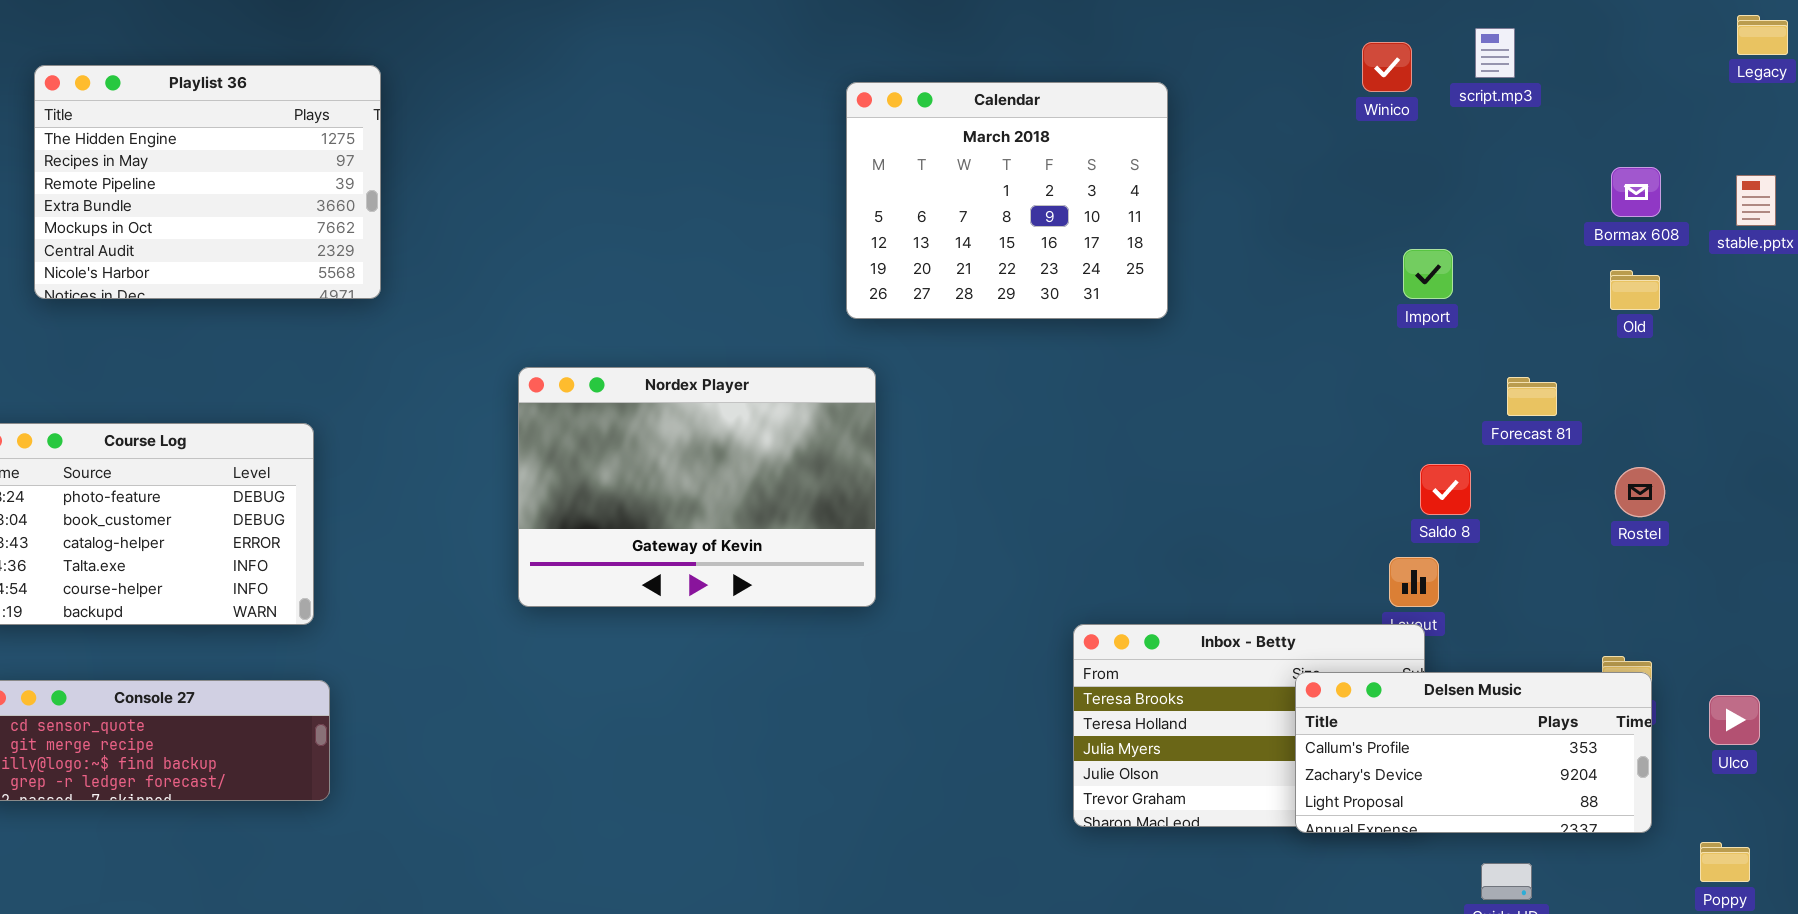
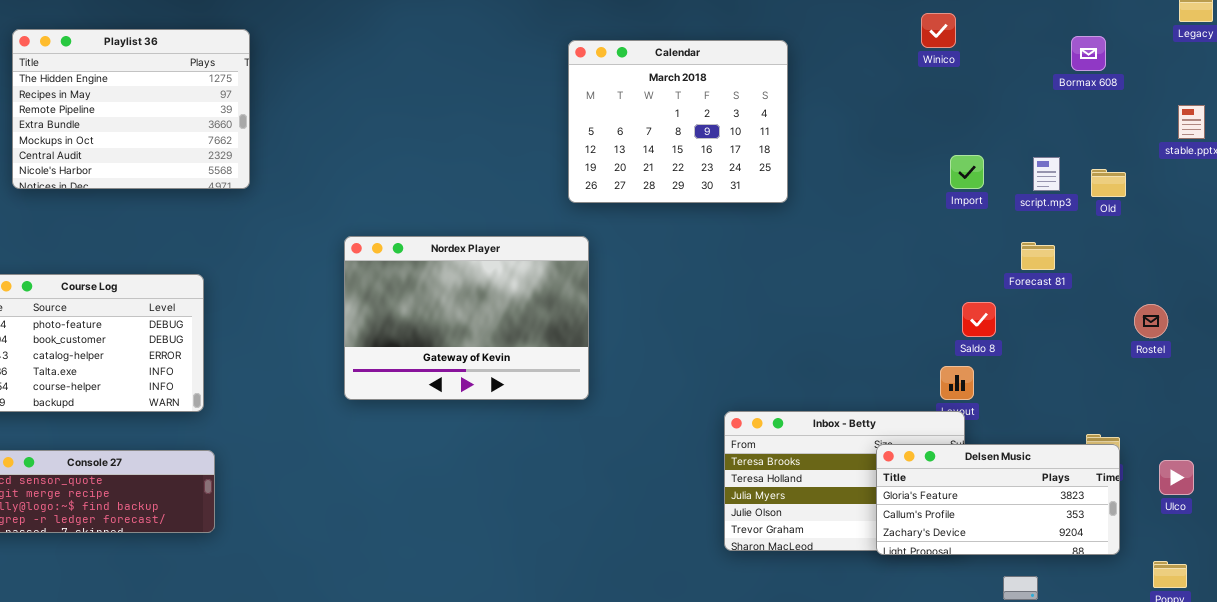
script.mp3: [1475,28,1515,78] -> [1033,157,1060,191], moved
Bormax 608: [1611,167,1661,217] -> [1071,36,1106,71], moved
Rostel: [1615,467,1665,517] -> [1134,304,1168,338], moved
Delsen Music: [1295,672,1652,833] -> [876,444,1120,555], scrolled up 1 row

